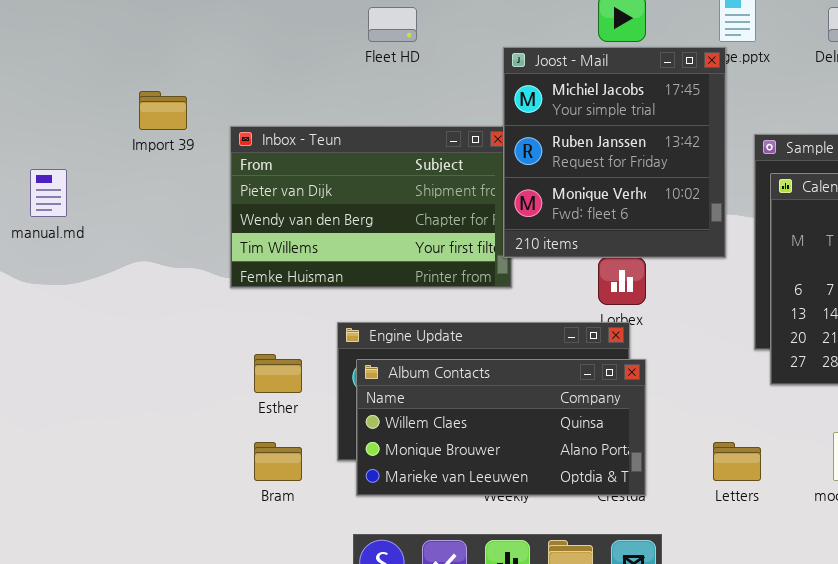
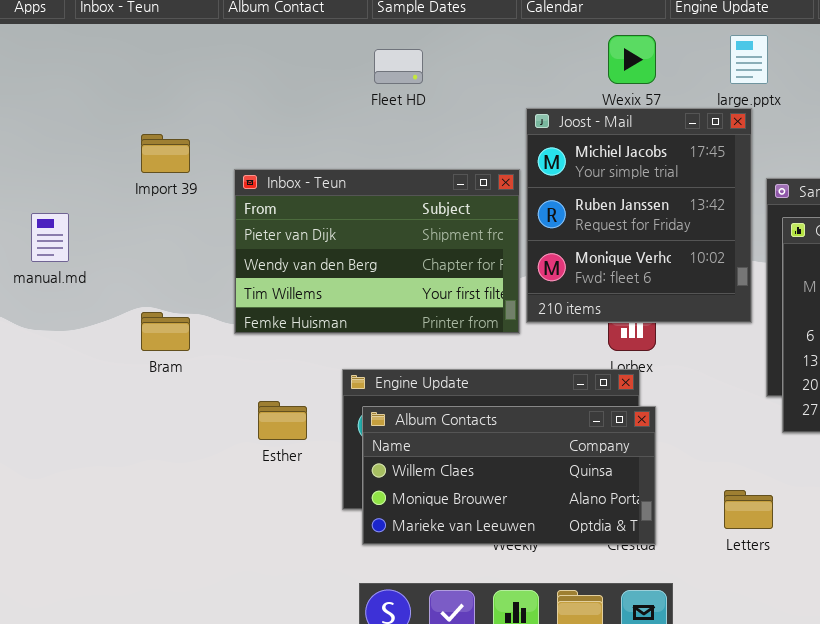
Joost - Mail: [503,47,726,258] -> [526,108,752,323], moved
Bram: [254,442,302,481] -> [141,312,190,351], moved

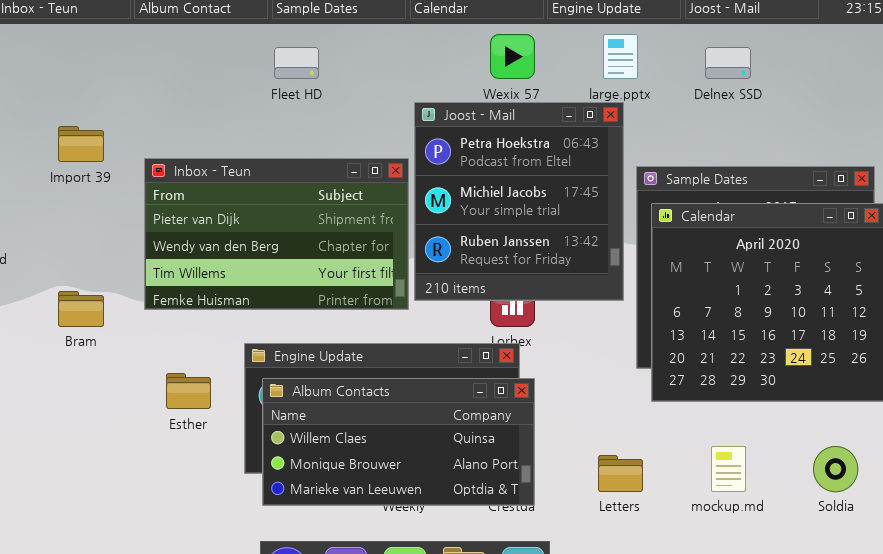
Joost - Mail: [526,108,752,323] -> [414,102,624,301], scrolled up 1 row

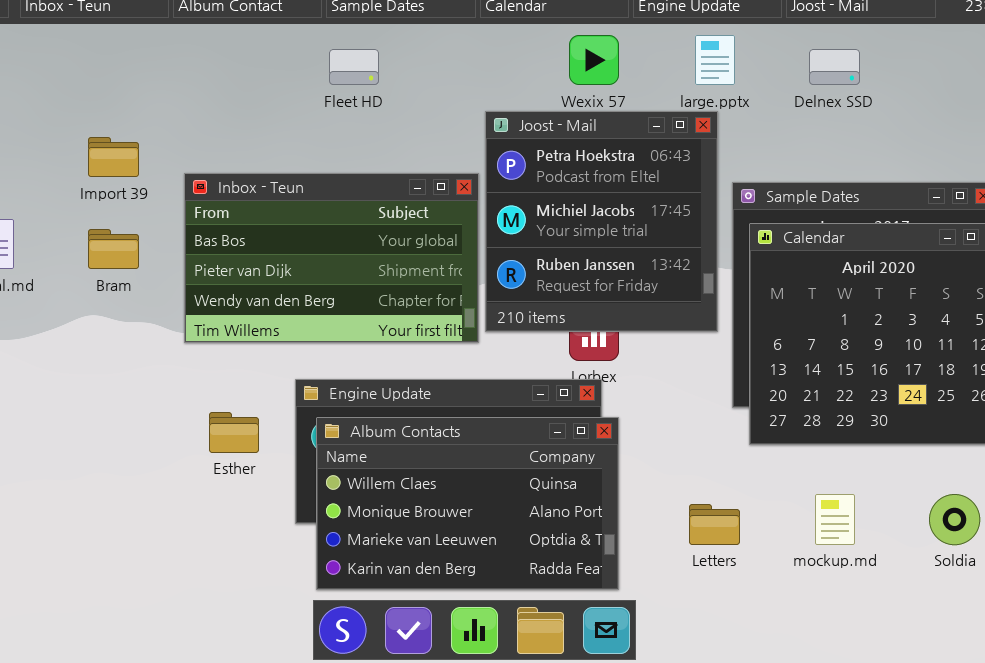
Inbox - Teun: [144,158,409,310] -> [184,173,479,343], scrolled up 1 row
Bram: [58,291,104,327] -> [88,229,139,269], moved
Album Contacts: [262,378,535,506] -> [316,417,619,590], resized

